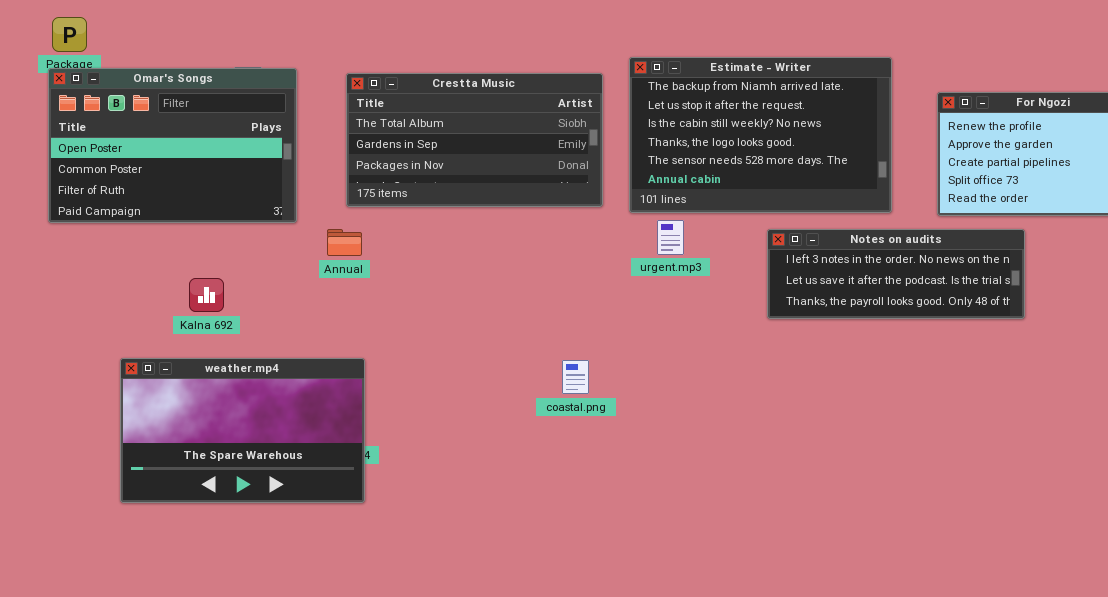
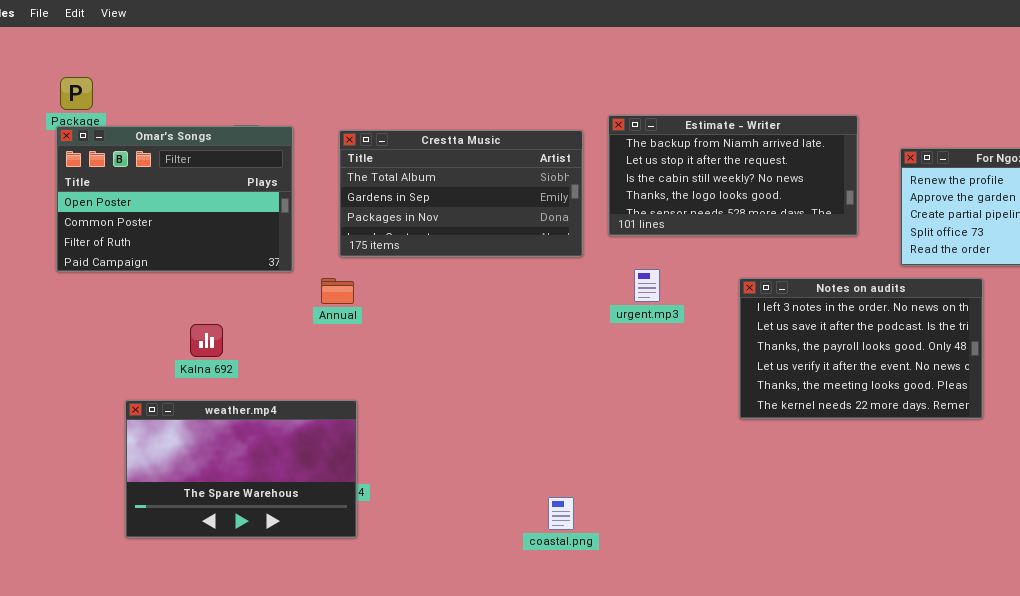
Estimate - Writer: [629,57,892,213] -> [608,115,858,236], resized
Notes on audits: [767,229,1025,319] -> [739,278,983,419], resized
coastal.png: [562,360,589,394] -> [548,497,574,530], moved

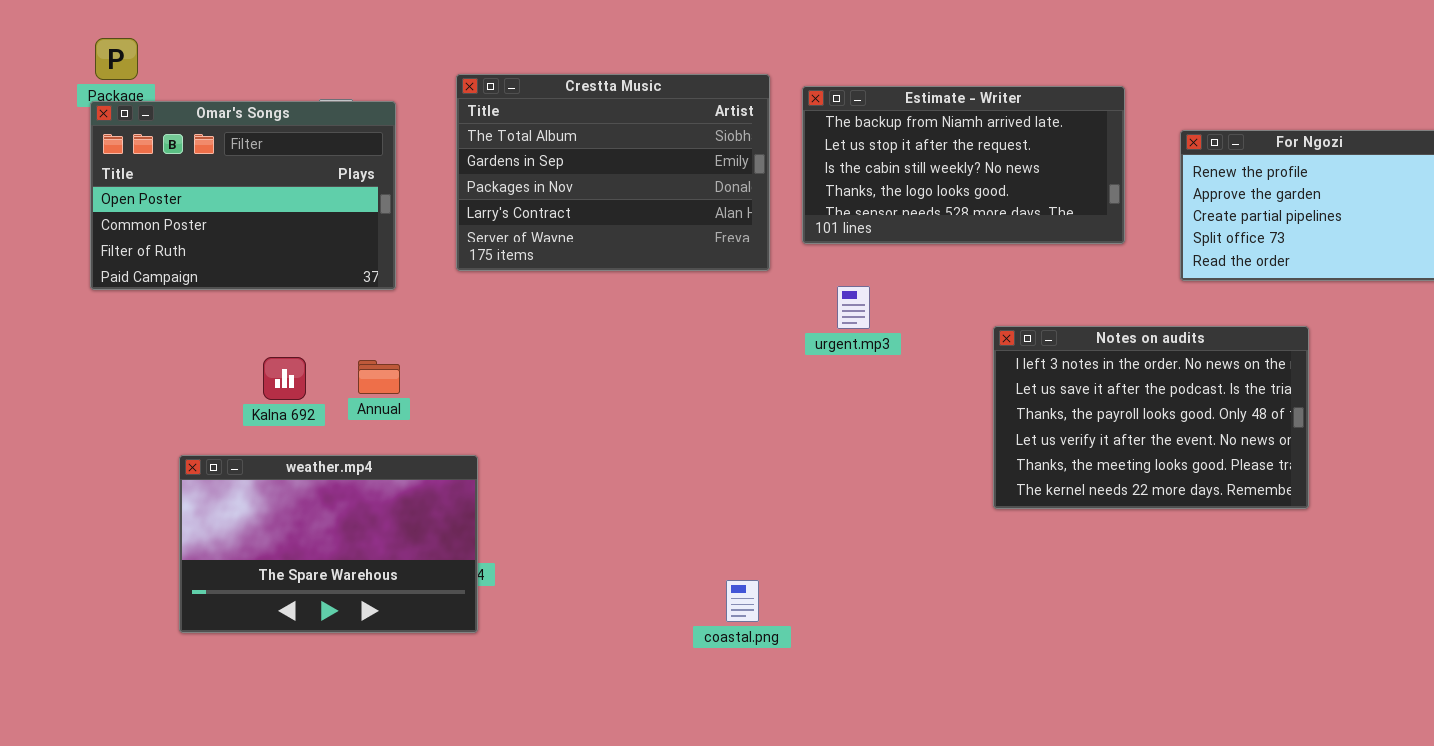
Crestta Music: [339,130,583,257] -> [456,74,770,271], resized
Annual: [321,278,354,304] -> [358,360,400,394], moved
Notes on audits: [739,278,983,419] -> [993,326,1309,509], moved

